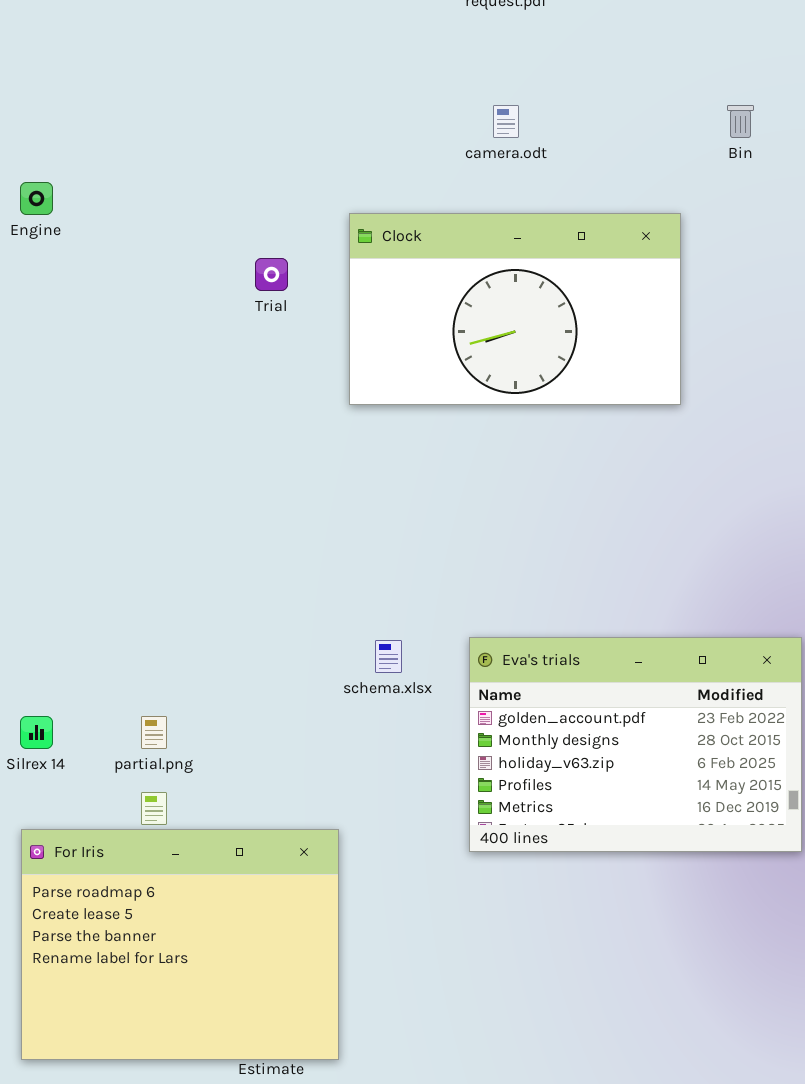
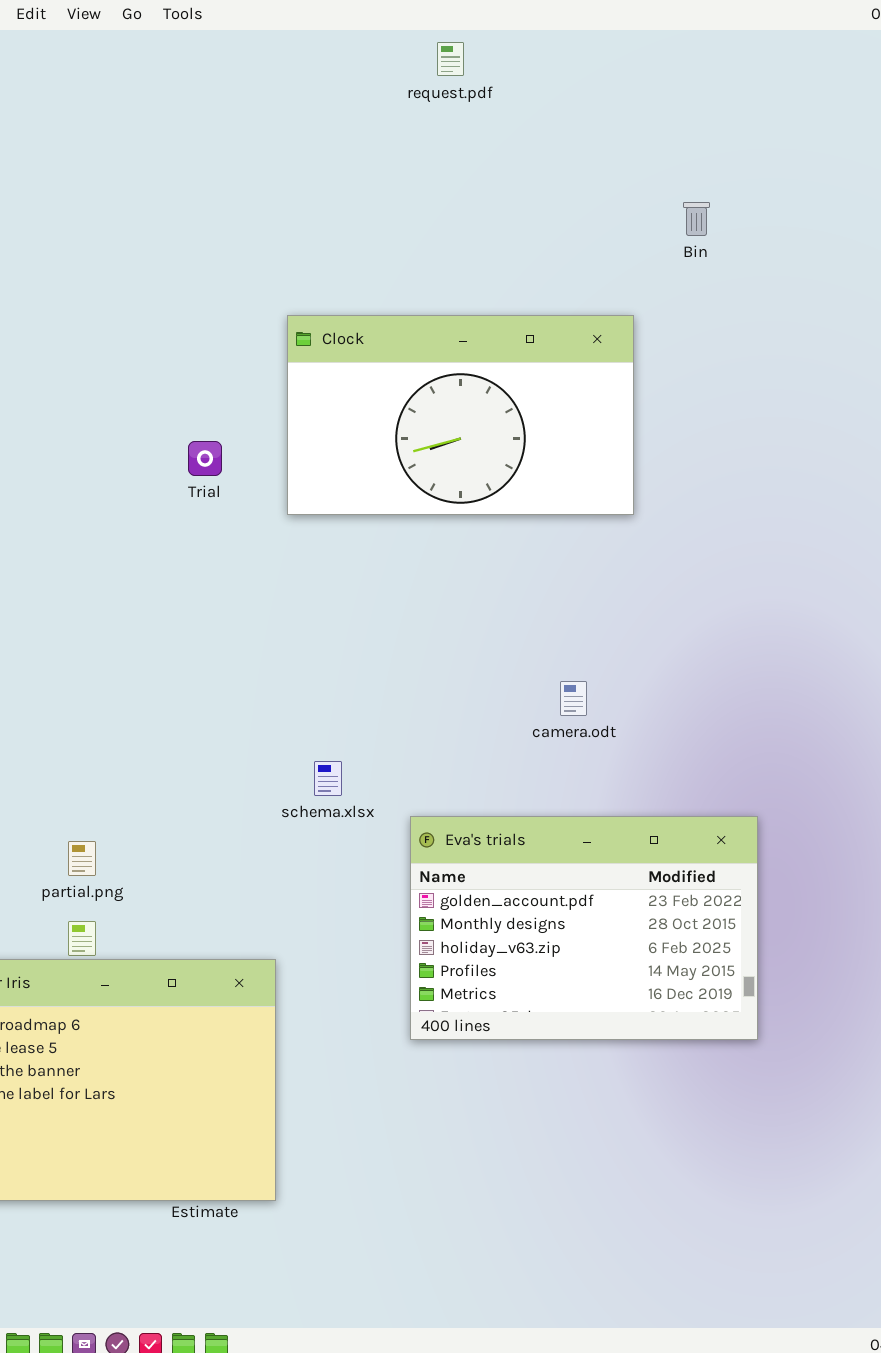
camera.odt: [493,105,519,138] -> [560,681,587,716], moved
Trial: [255,258,288,291] -> [188,441,222,476], moved
Eva's trials: [469,637,802,852] -> [410,816,758,1040], moved

